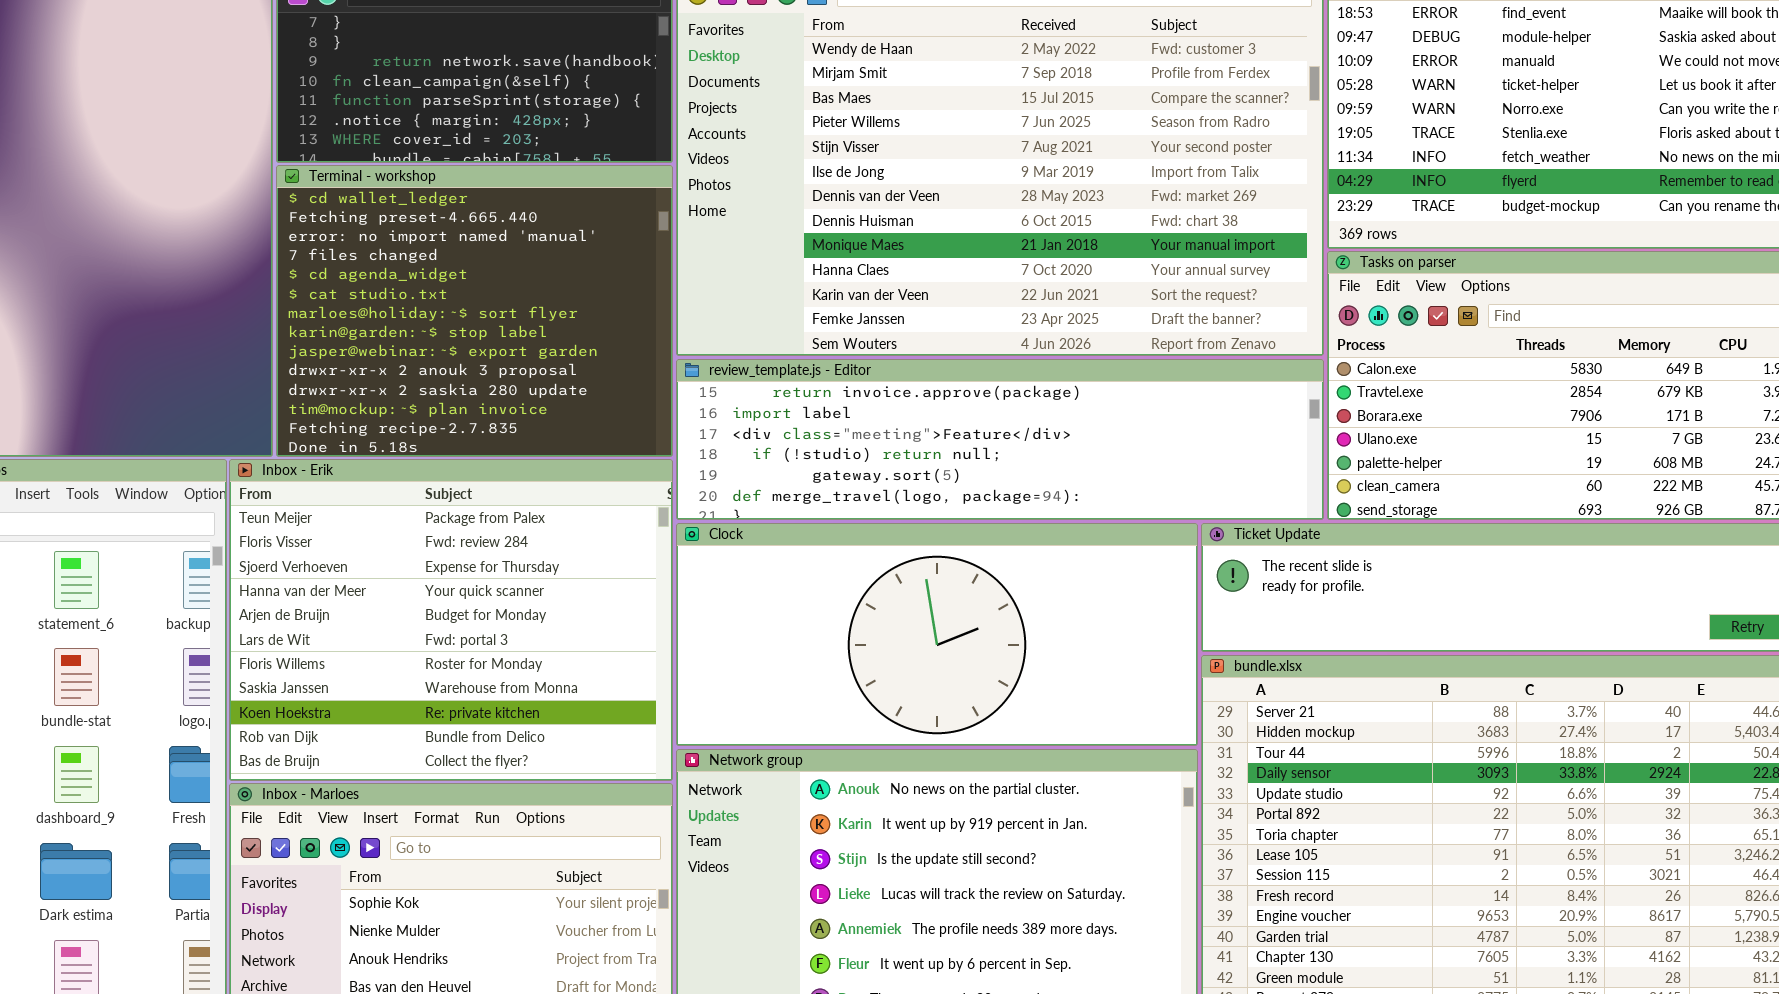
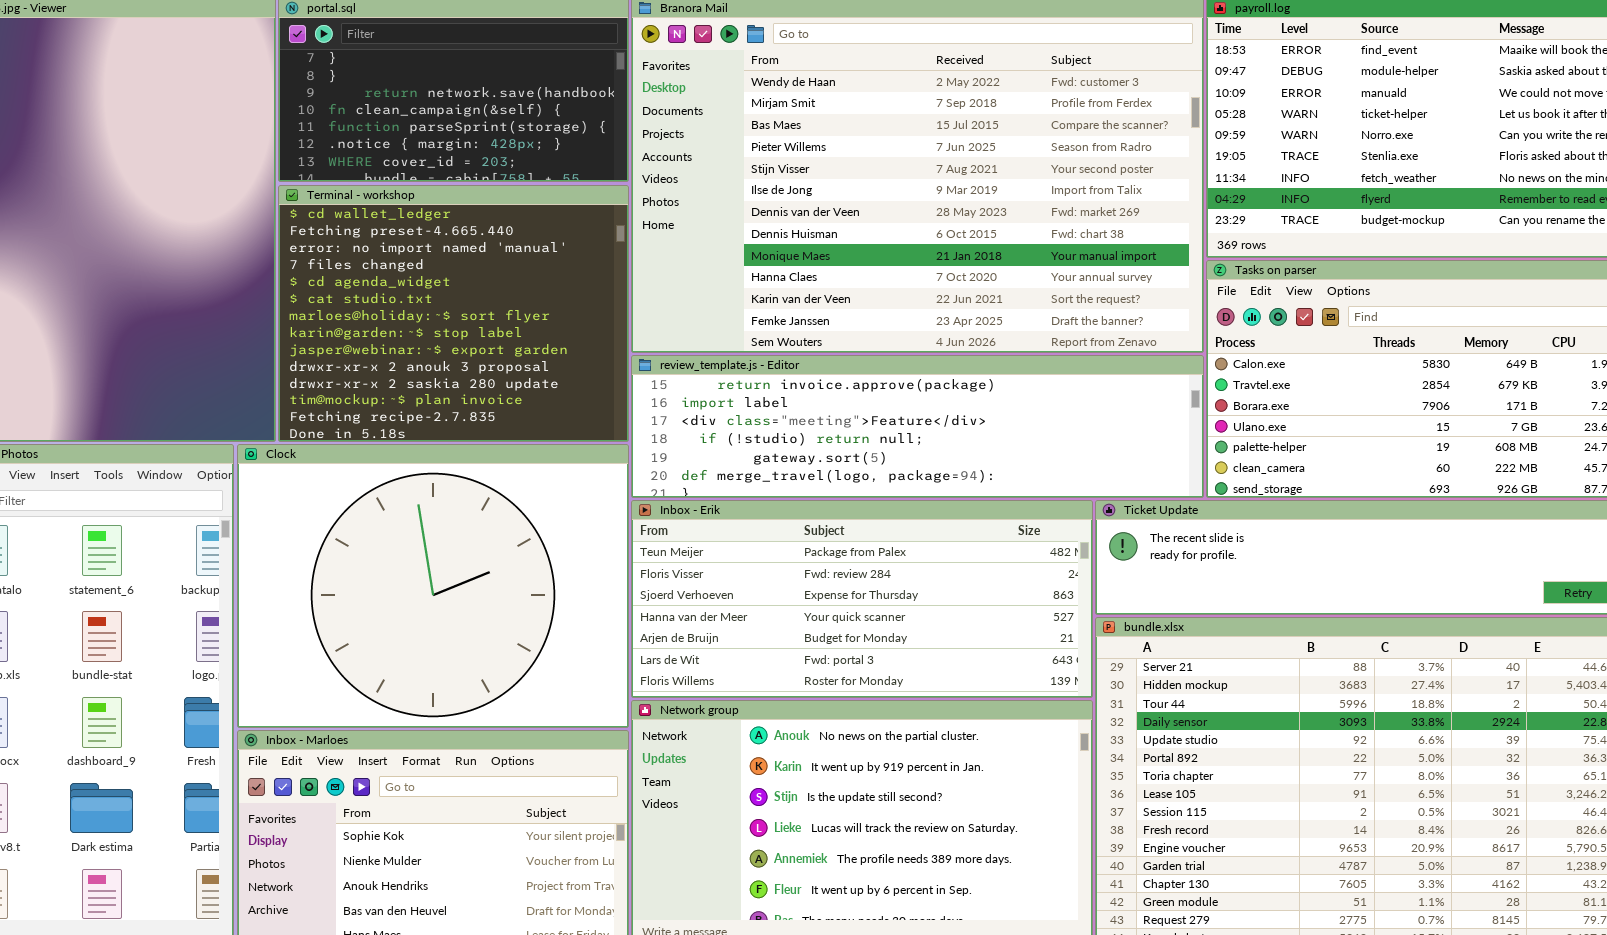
Inbox - Erik: [229,459,673,781] -> [631,500,1093,698], moved, resized
Clock: [676,523,1198,746] -> [237,444,629,728], moved, resized

